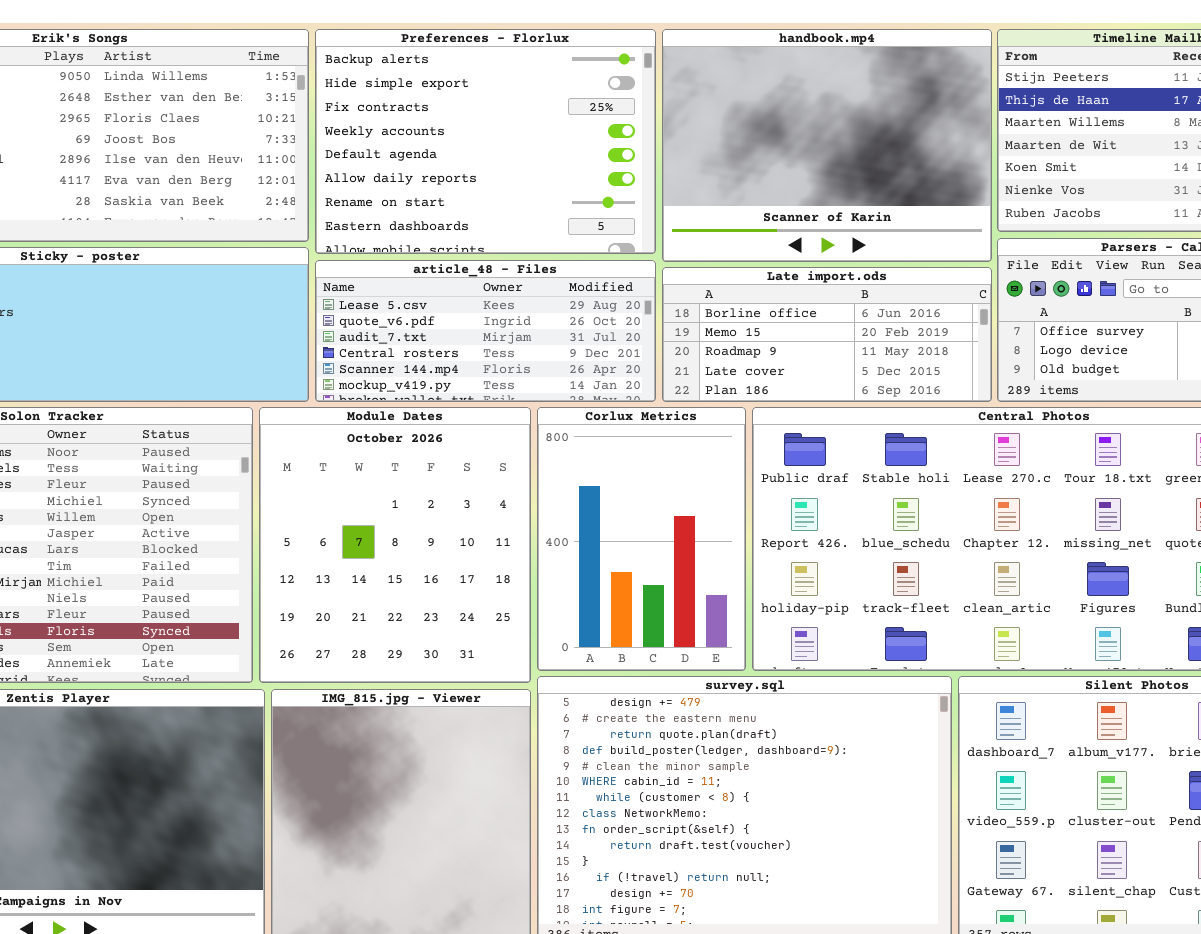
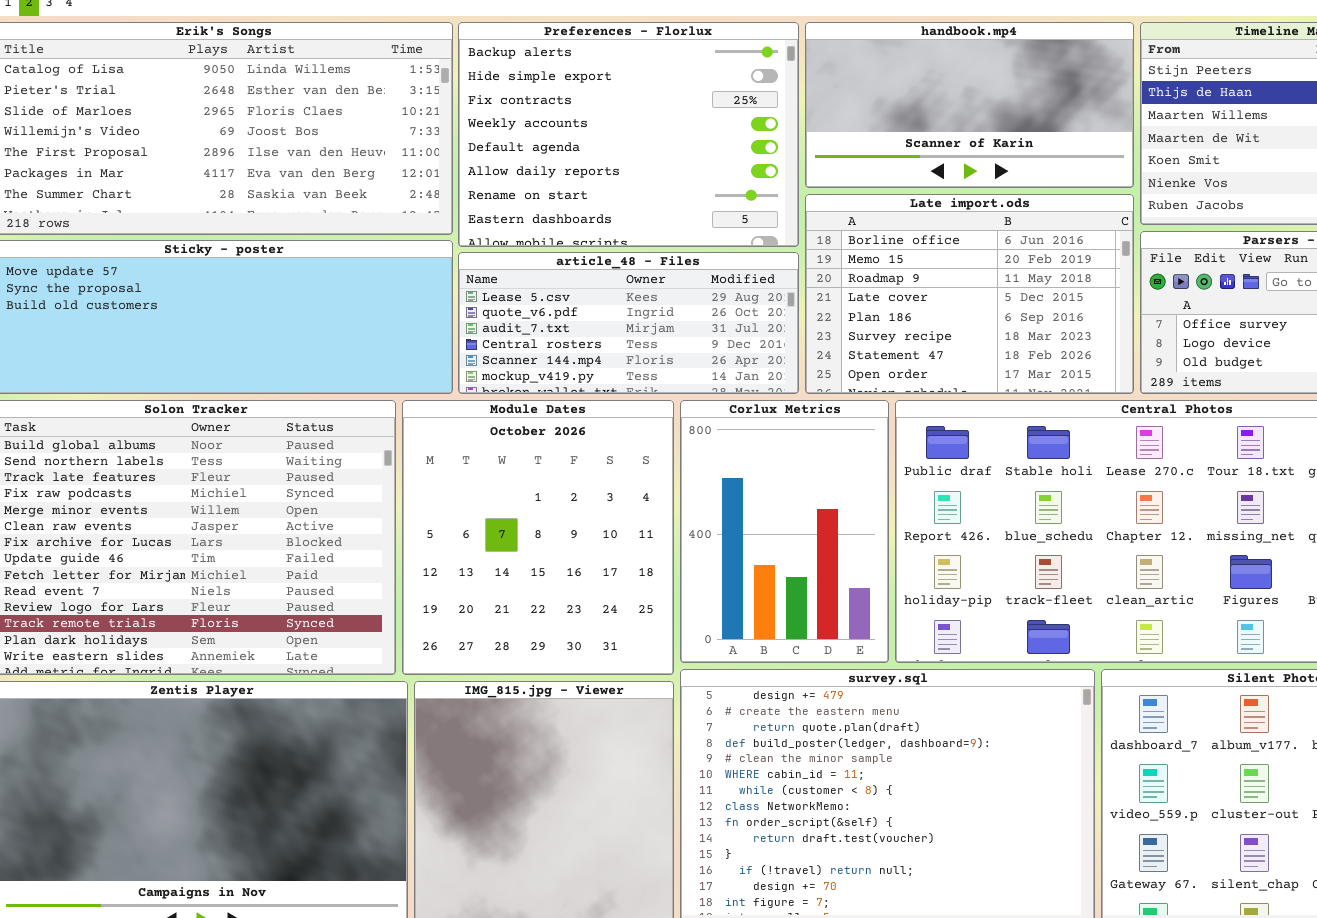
handbook.mp4: [662,29,992,262] -> [805,22,1134,188], resized
Late import.ods: [662,267,992,402] -> [805,194,1134,394], resized

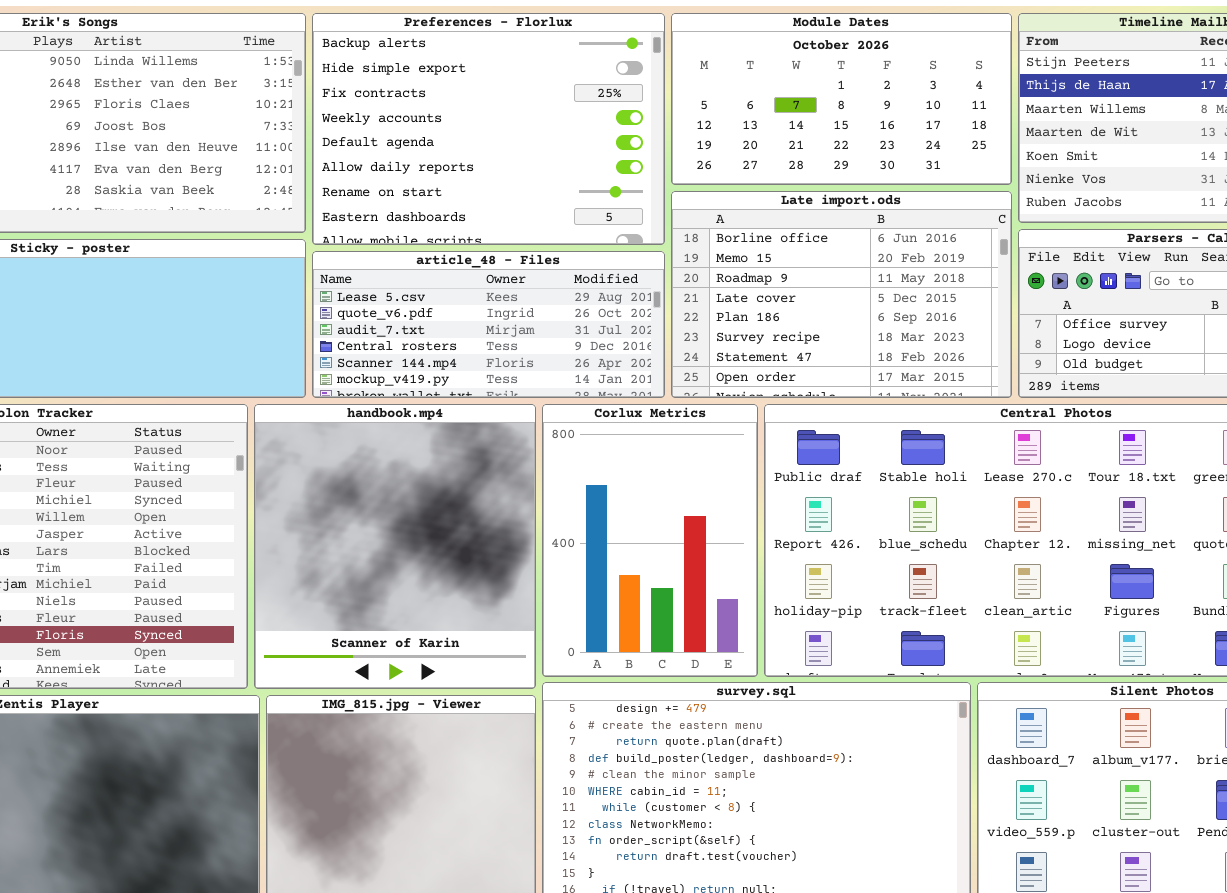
handbook.mp4: [805,22,1134,188] -> [254,404,536,689], moved, resized
Module Dates: [402,400,674,675] -> [671,13,1012,185], moved, resized

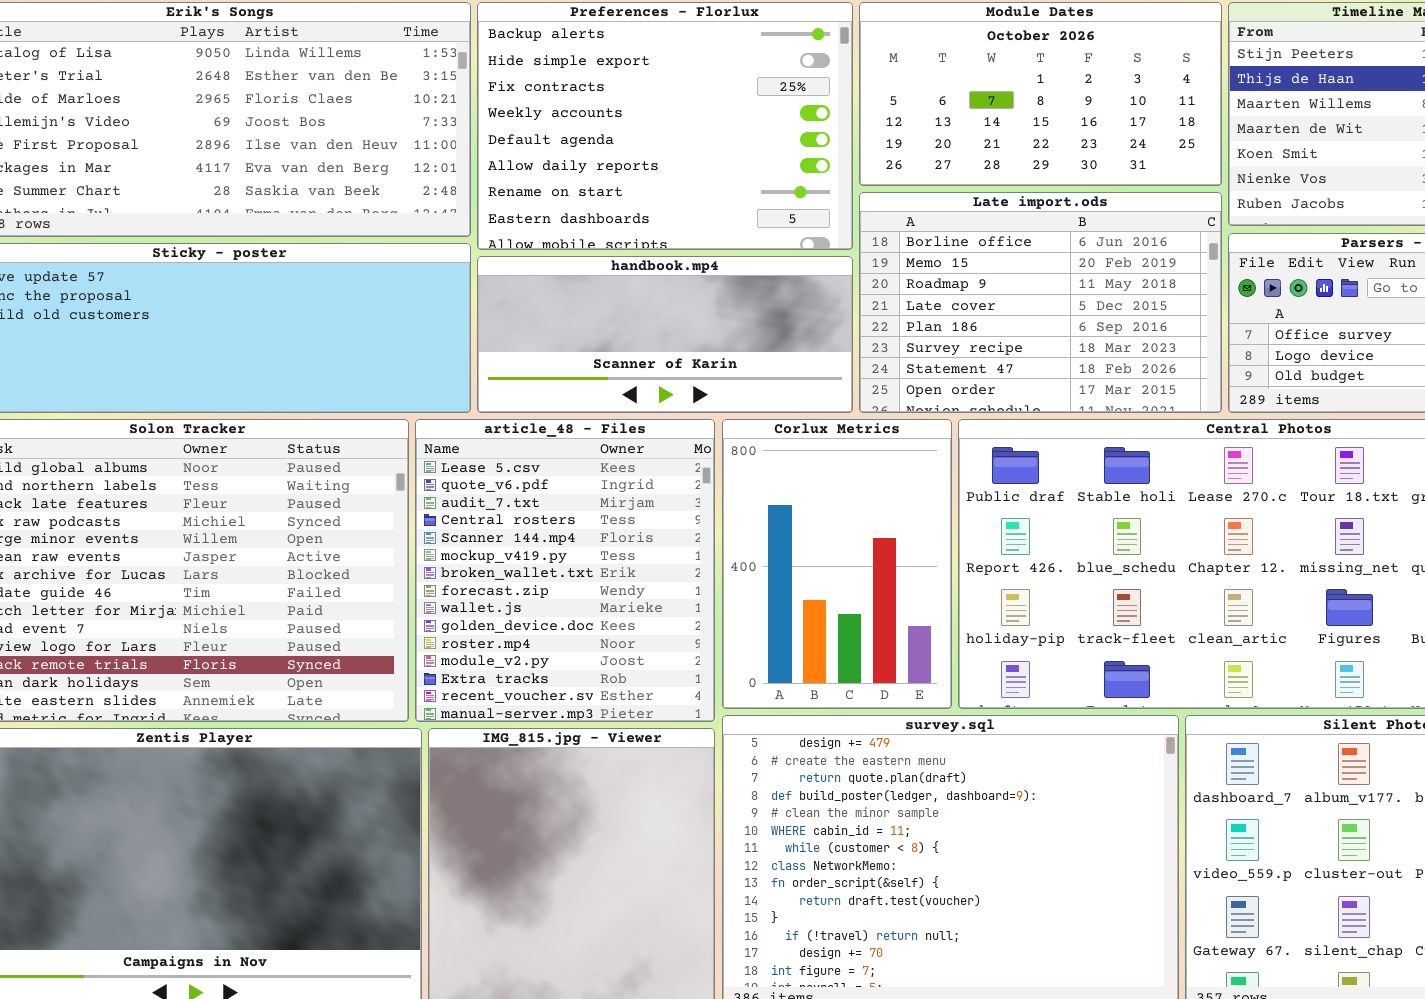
article_48 - Files: [312,251,665,398] -> [415,419,715,722], moved, resized
handbook.mp4: [254,404,536,689] -> [477,256,853,413], moved, resized

